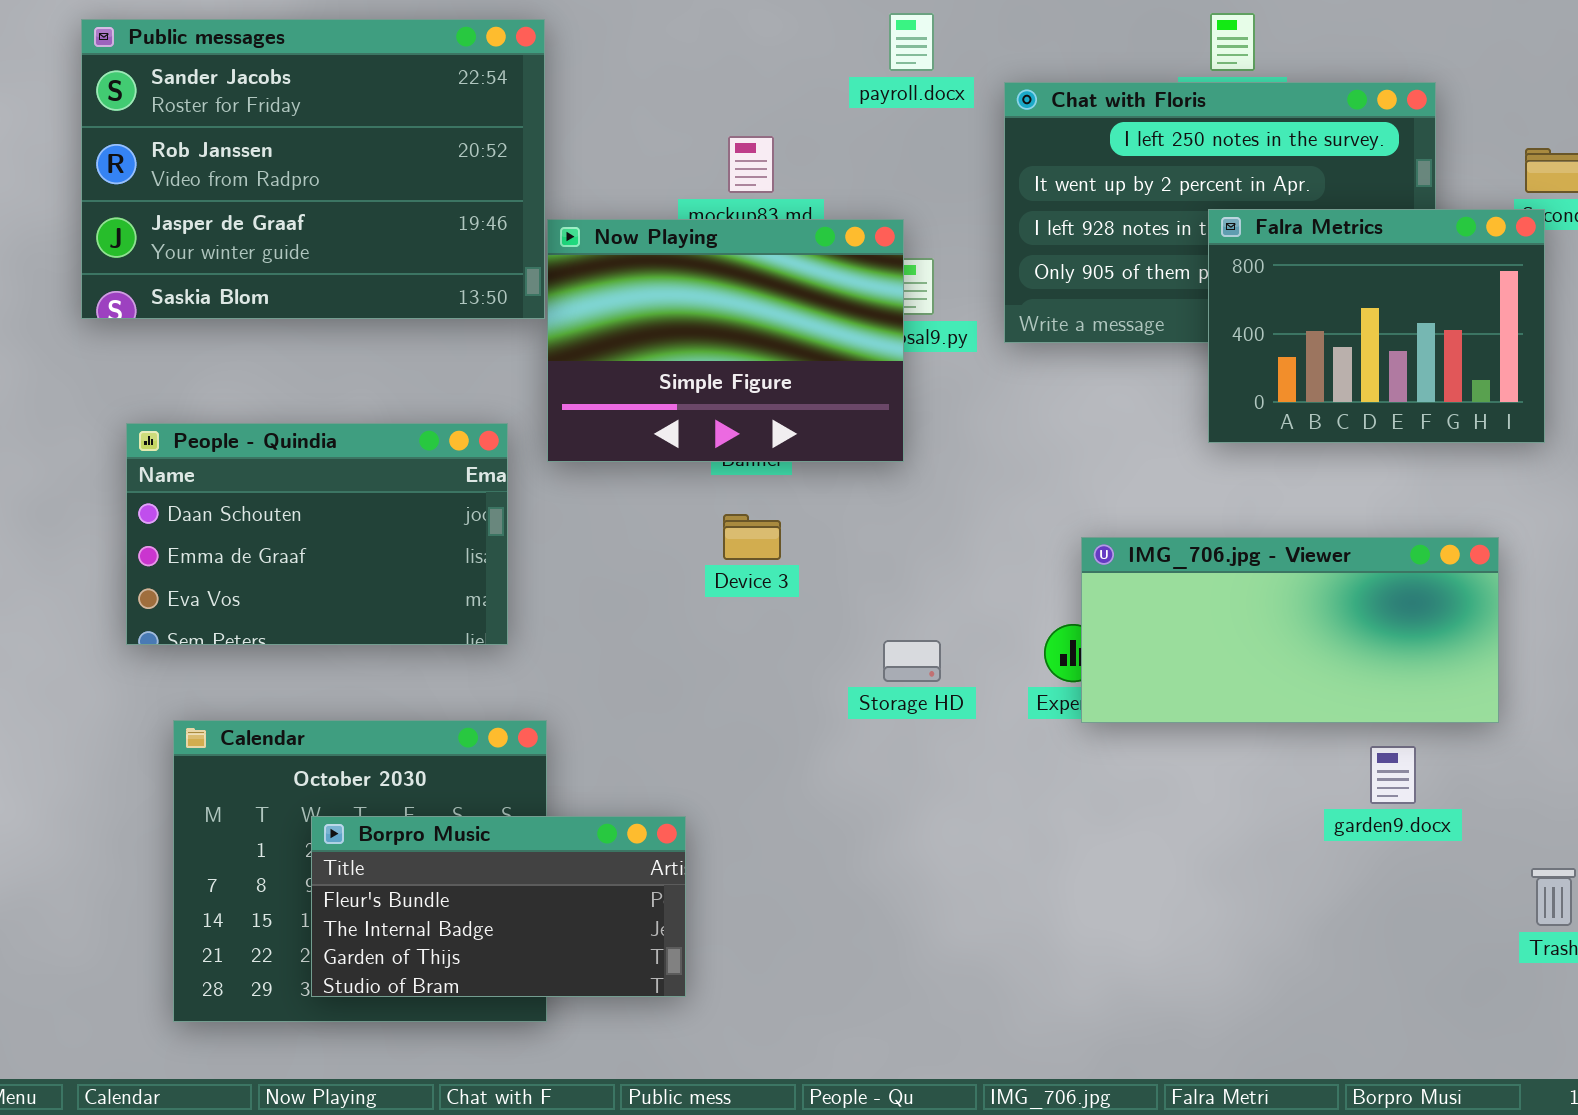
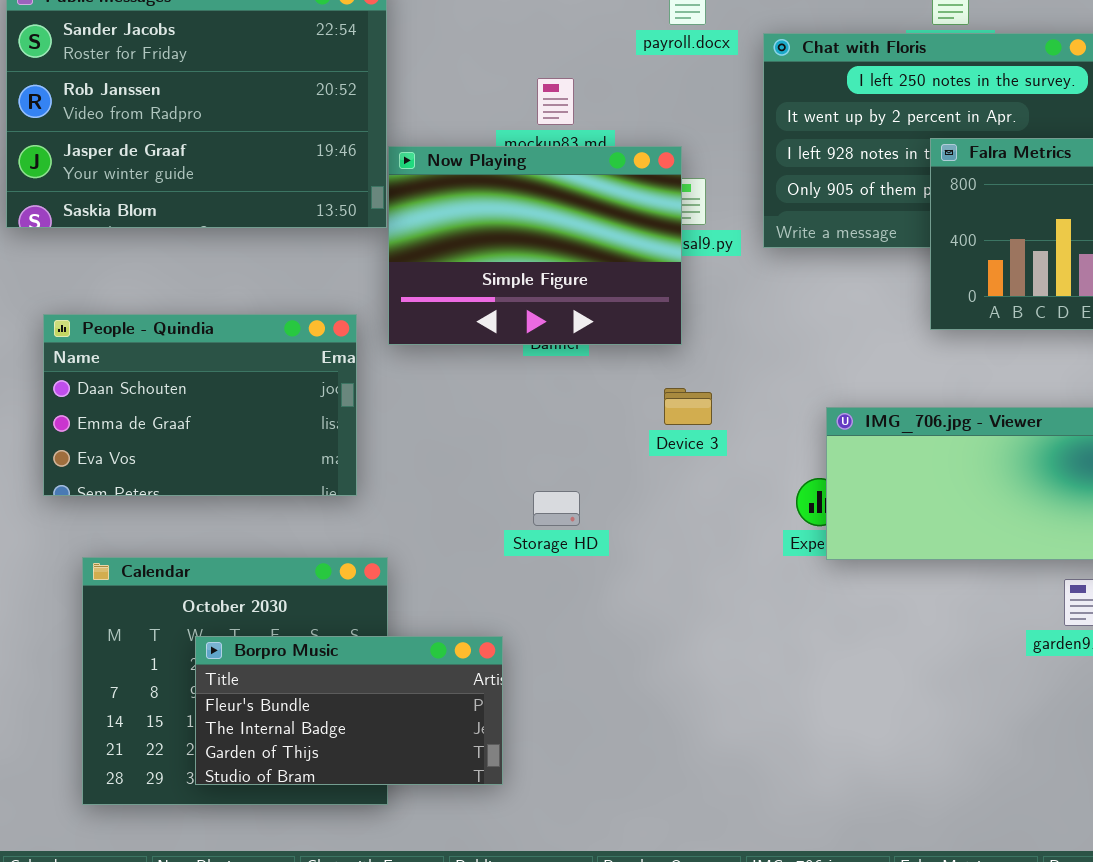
Device 3: [723,514,781,560] -> [664,388,712,425], moved
Storage HD: [883,640,941,682] -> [533,491,580,526], moved

